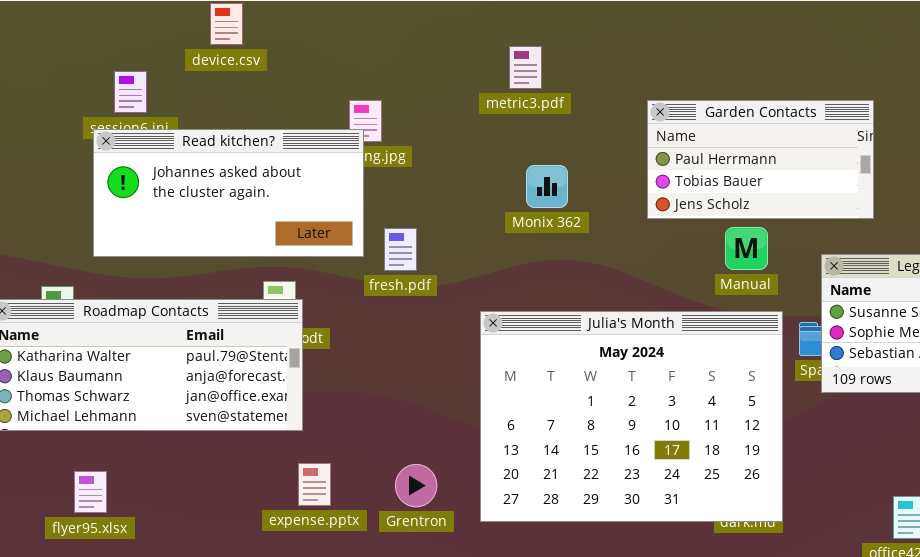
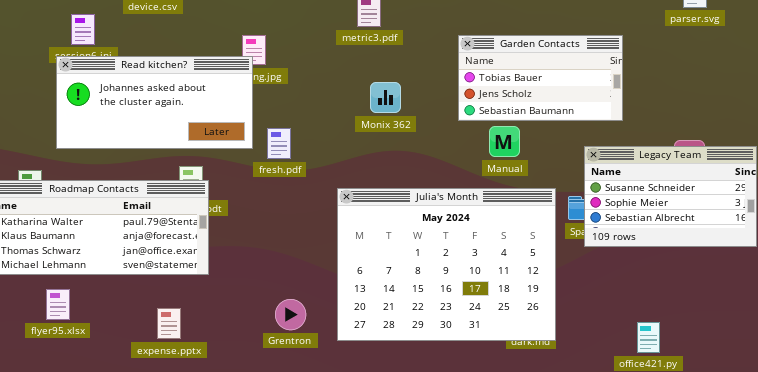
Garden Contacts: [647,100,874,219] -> [458,35,623,121], scrolled down 1 row
Manual: [725,227,768,270] -> [489,126,520,157], moved
expense.pptx: [298,463,331,506] -> [157,308,181,339], moved
flyer95.xlsx: [74,471,107,513] -> [46,289,70,320], moved

